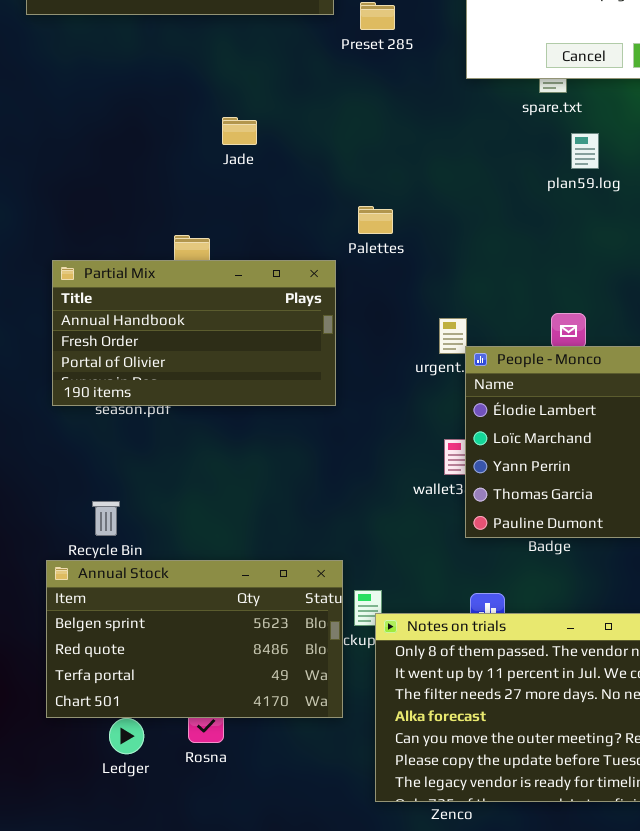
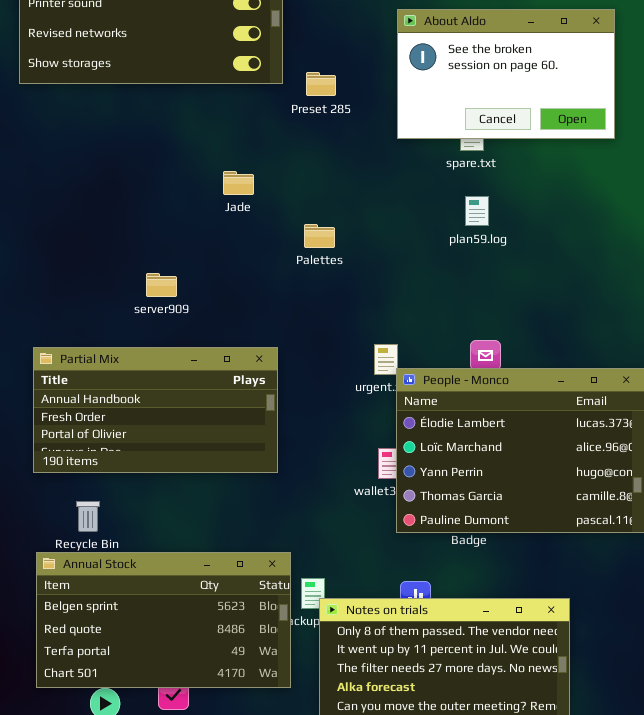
Jade: [222,117,257,145] -> [223,171,254,195], moved
plan59.log: [571,133,599,169] -> [465,196,489,226], moved
Palettes: [358,206,393,234] -> [304,224,335,248], moved
Partial Mix: [52,260,336,406] -> [33,347,278,473], moved

